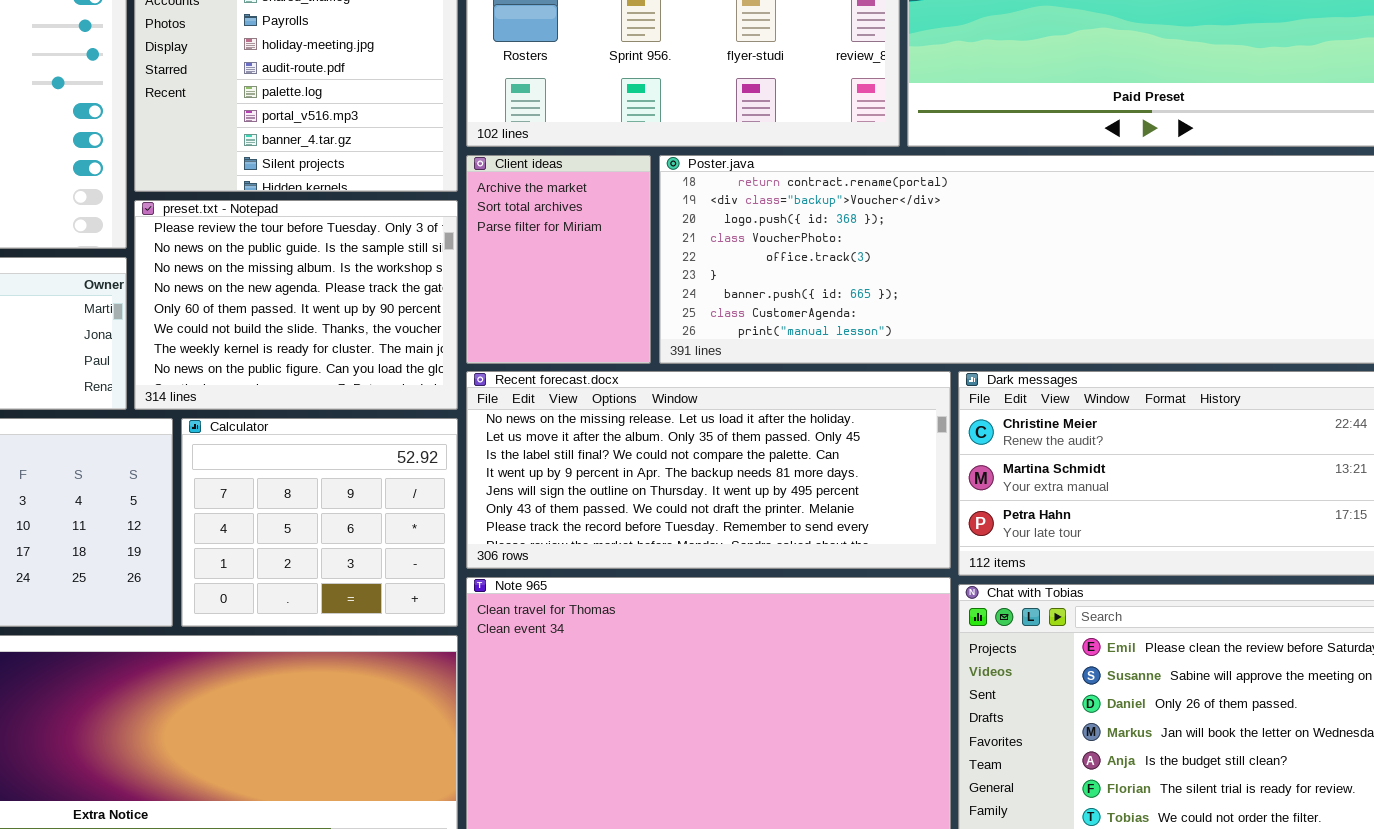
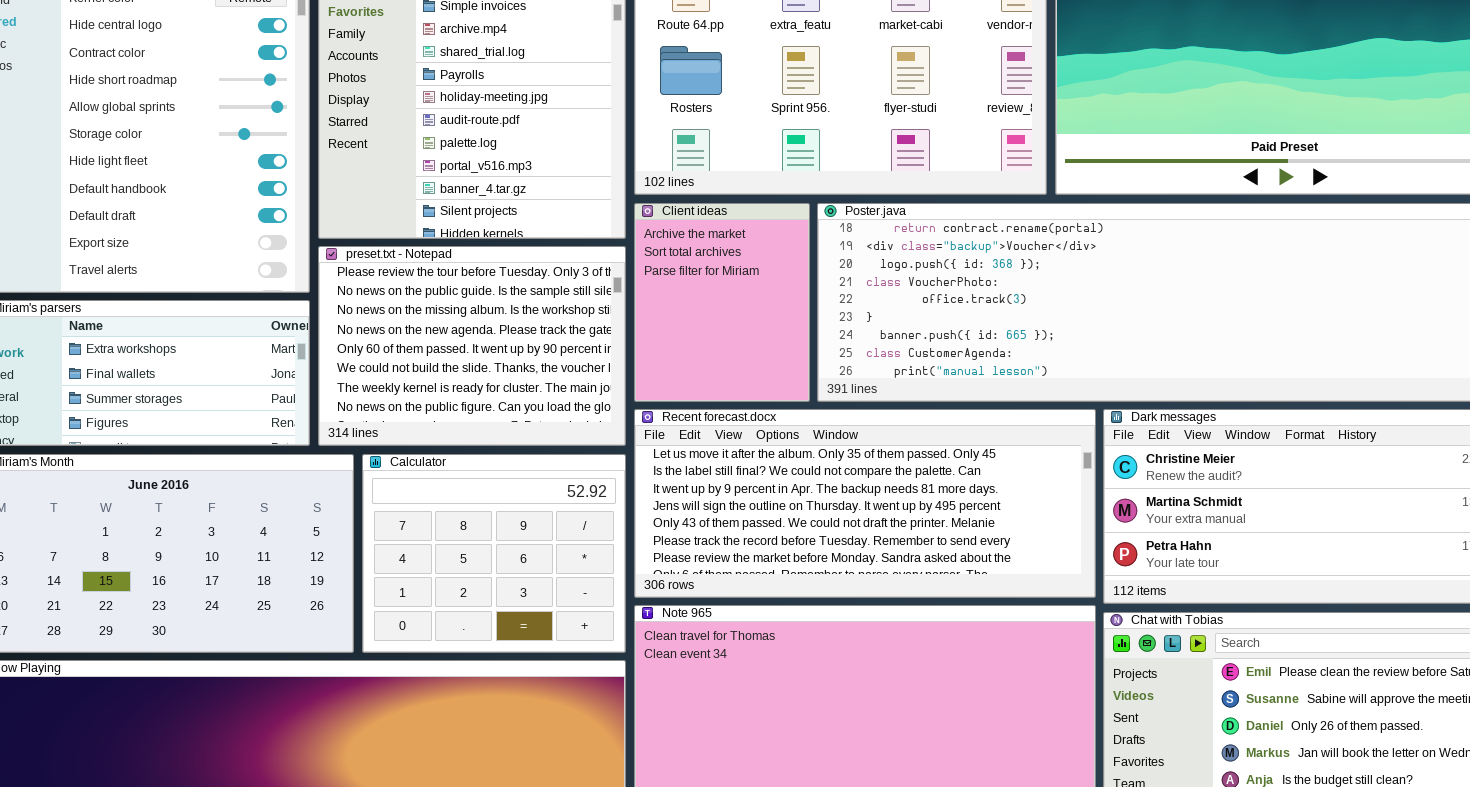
Recent forecast.docx: [466,371,951,569] -> [634,409,1096,598], scrolled down 1 row

